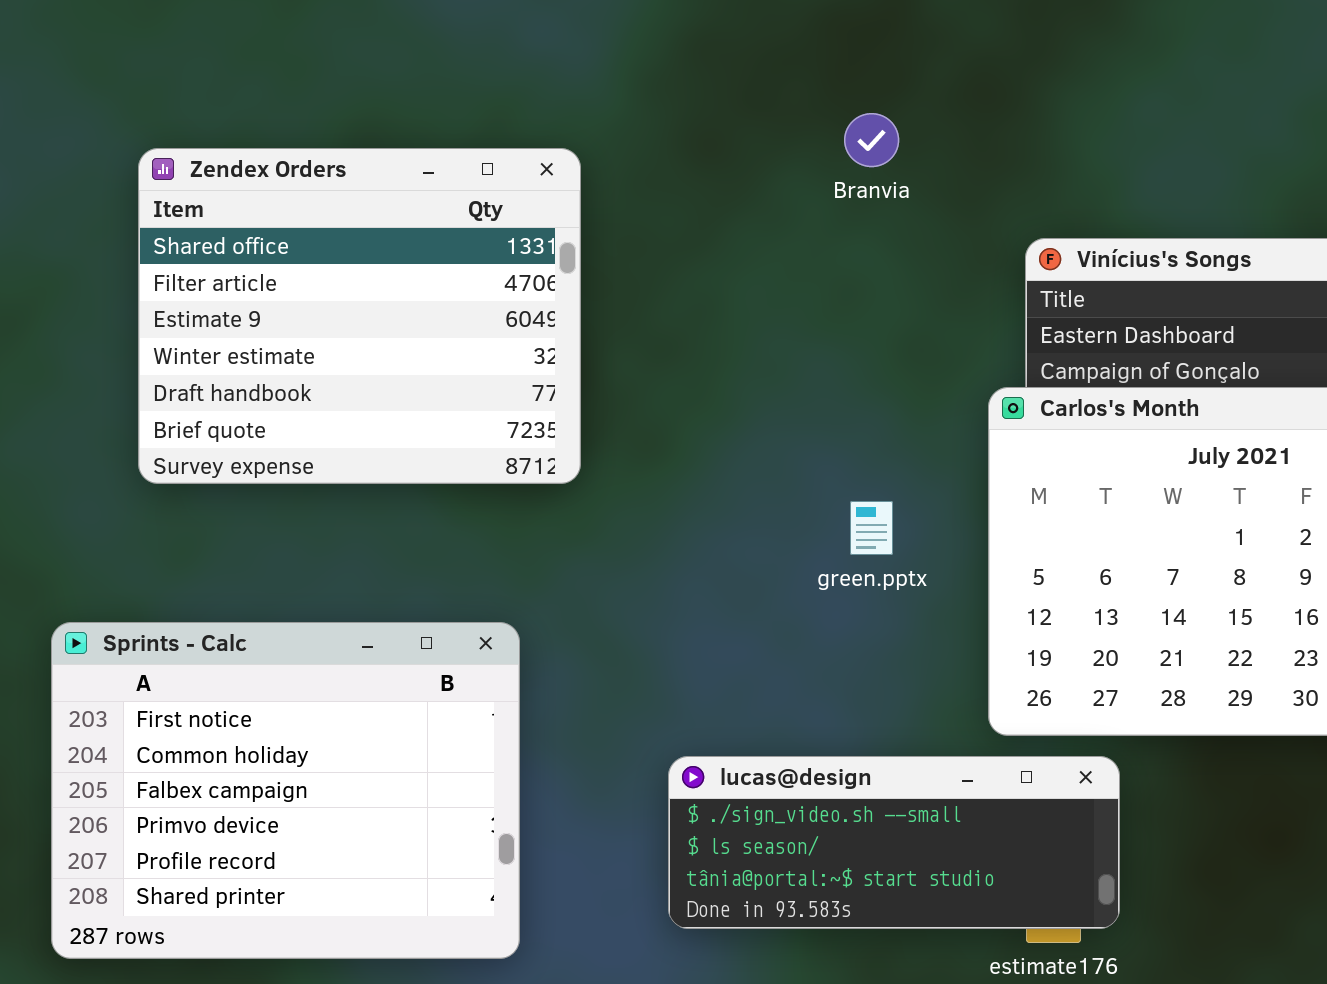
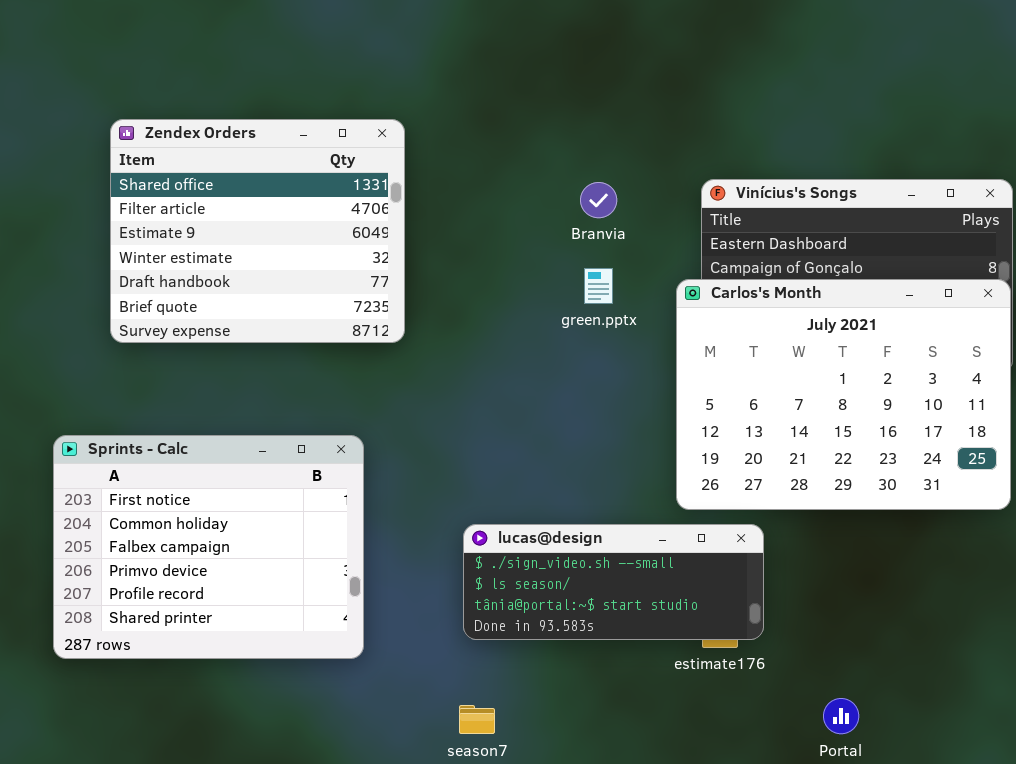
Branvia: [844,113,899,167] -> [580,182,617,218], moved
green.pptx: [850,501,893,555] -> [584,268,613,304], moved

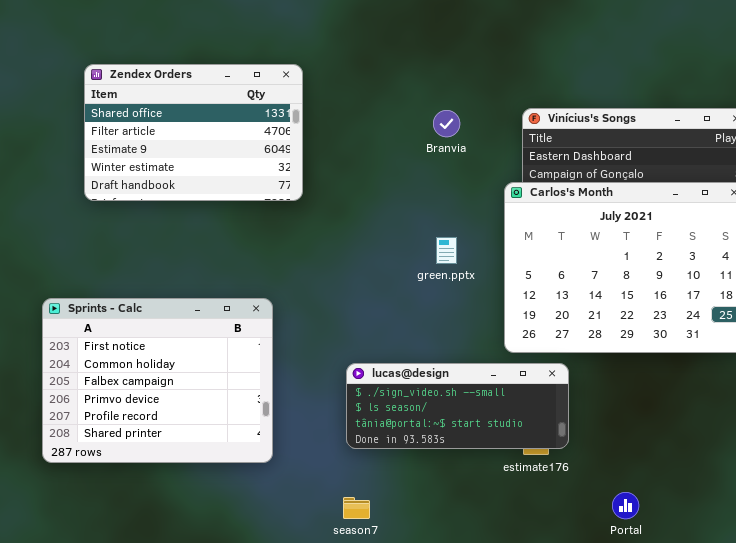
Zendex Orders: [110,119,405,343] -> [84,64,303,201], resized
green.pptx: [584,268,613,304] -> [436,237,457,264], moved

